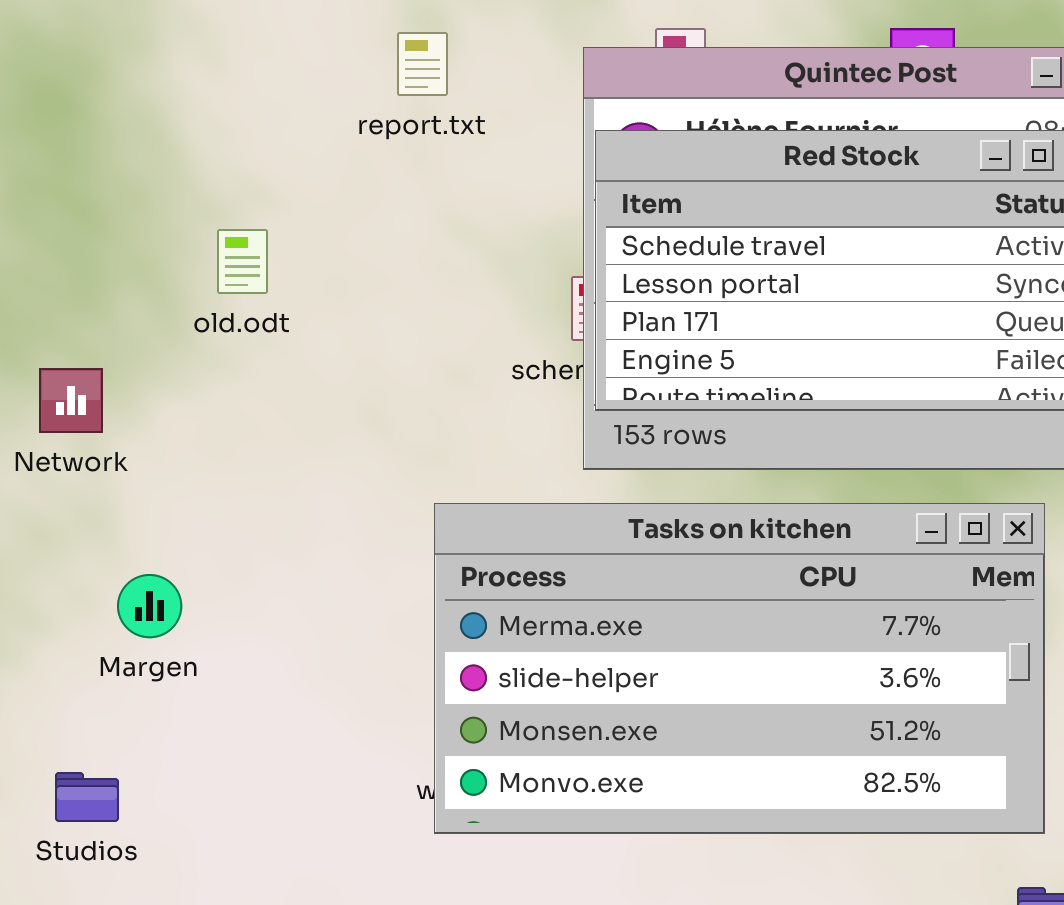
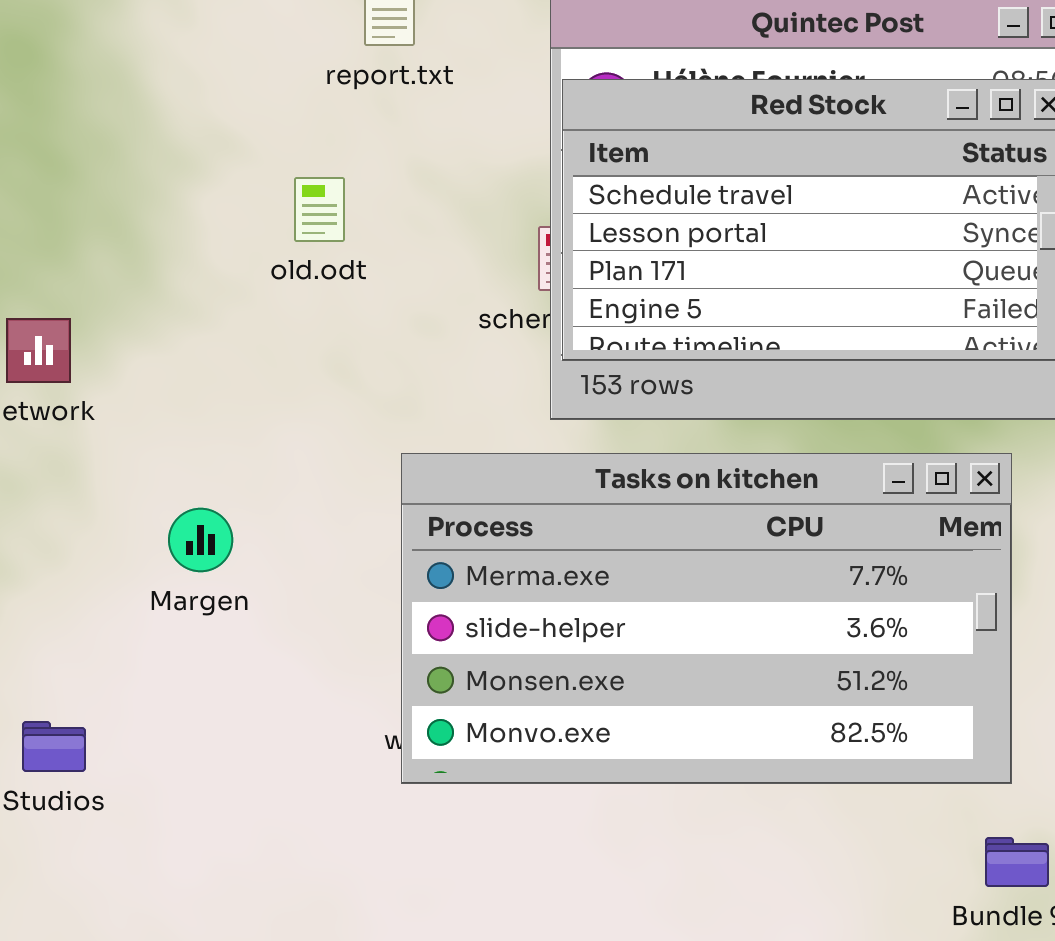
old.odt: [217,229,268,294] -> [294,177,345,242], moved
Margen: [117,574,182,638] -> [168,508,233,572], moved

